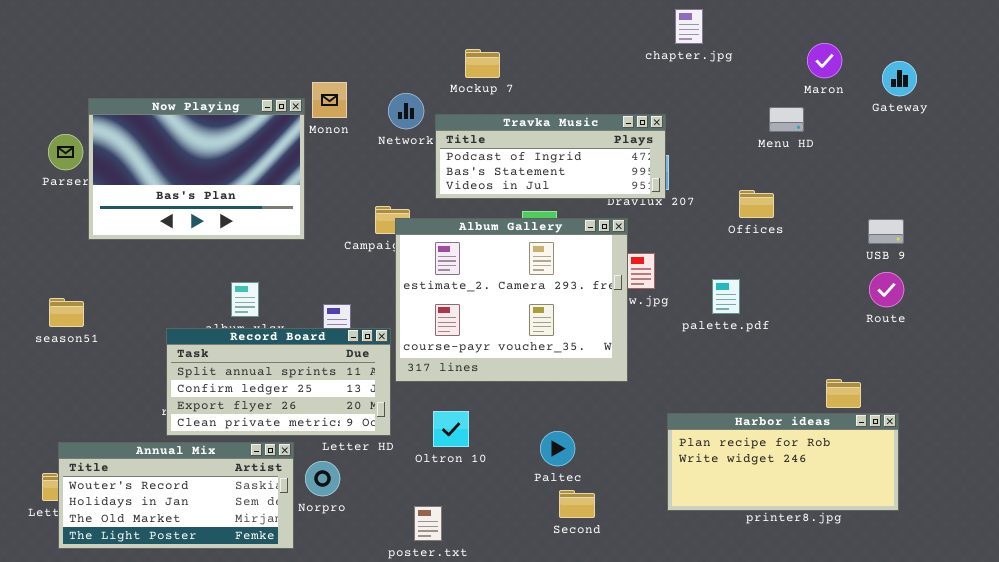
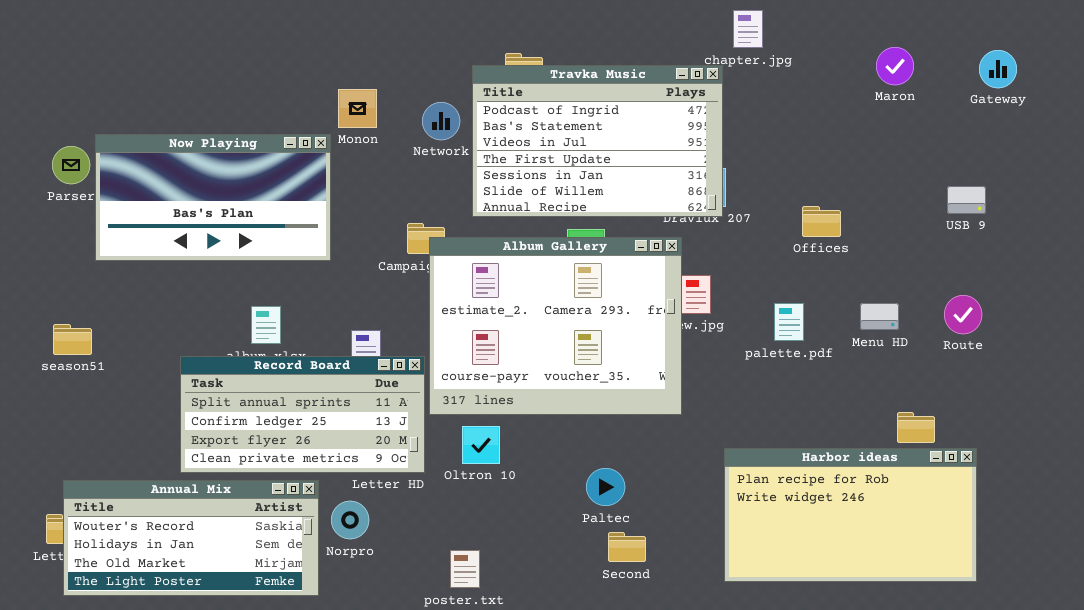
Gateway: [882,61,917,96] -> [979,50,1017,88], moved
Now Playing: [88,98,305,240] -> [95,134,331,261], resized
Menu HD: [769,107,804,132] -> [860,303,899,330], moved
Travka Music: [435,114,666,199] -> [472,65,723,217], resized
USB 9: [868,219,904,244] -> [947,186,986,214], moved
Oltron 10: [433,411,469,447] -> [462,426,500,464], moved
Harbor ideas: [667,413,899,511] -> [724,448,977,582], resized

